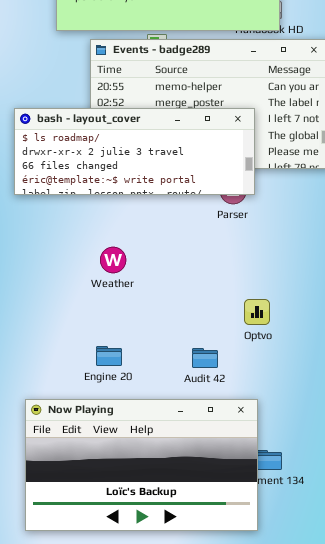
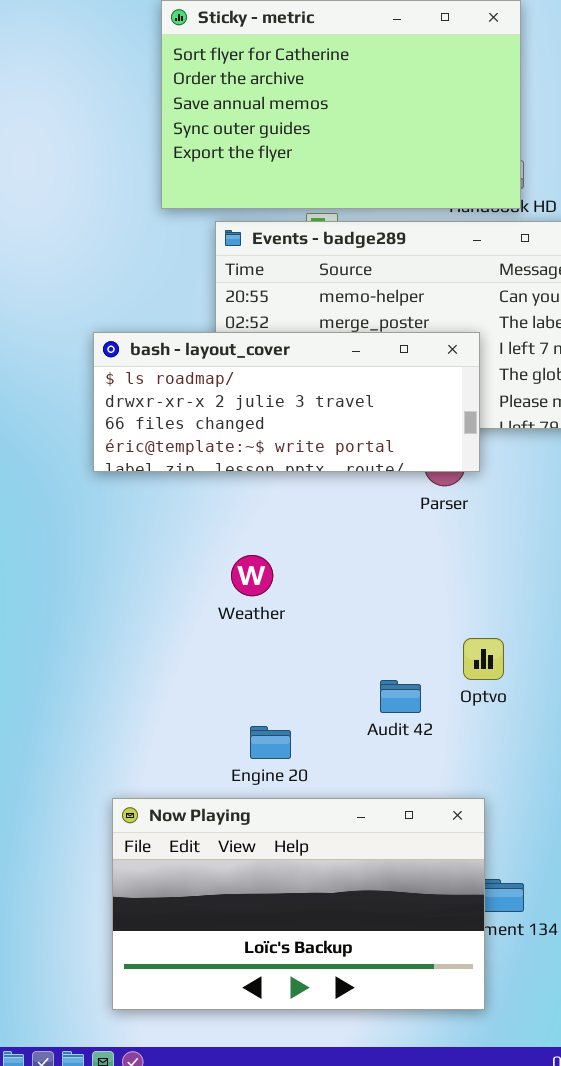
Engine 20: [96,346,122,366] -> [250,726,291,759], moved
Audit 42: [192,348,218,368] -> [380,680,421,713], moved

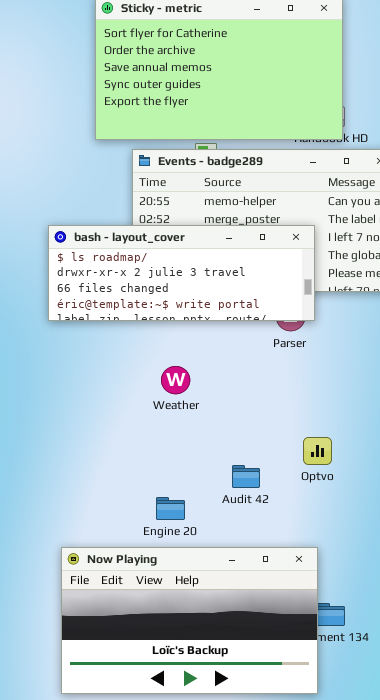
Weather: [231,555,273,596] -> [161,366,190,394], moved
Audit 42: [380,680,421,713] -> [232,465,260,488], moved

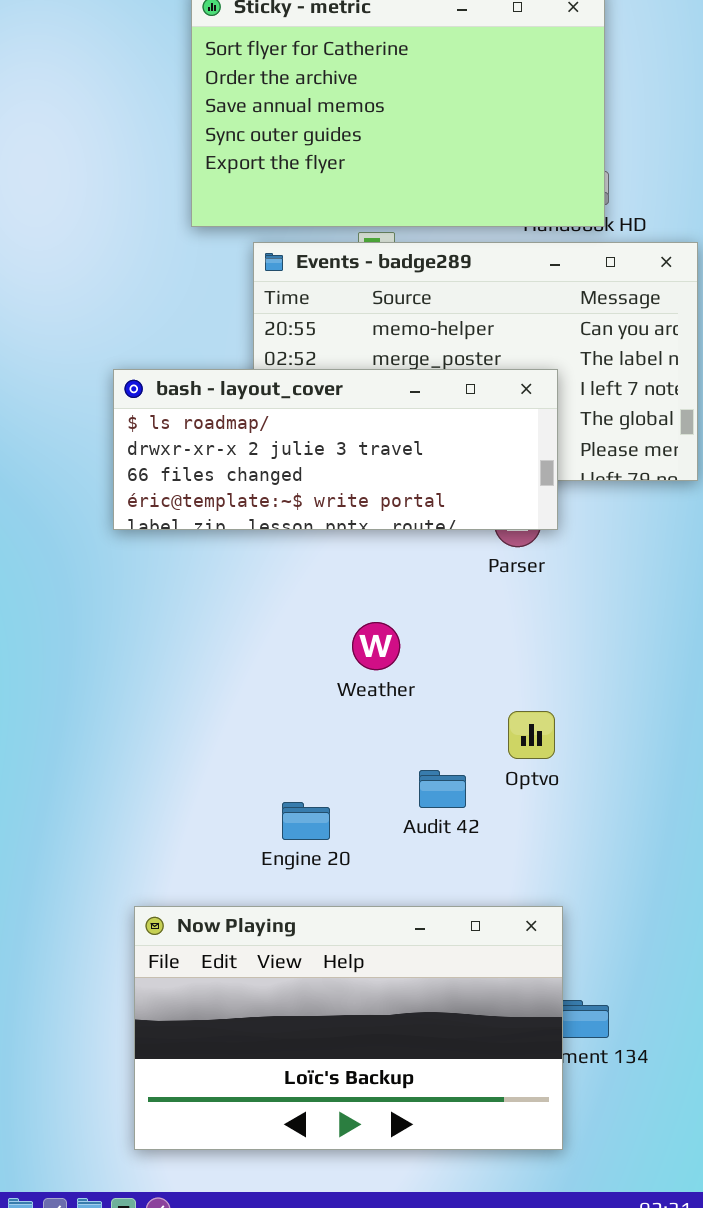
Weather: [161,366,190,394] -> [352,622,400,670], moved
Optvo: [303,437,332,465] -> [508,711,555,759], moved
Engine 20: [156,497,185,520] -> [282,802,330,840], moved

